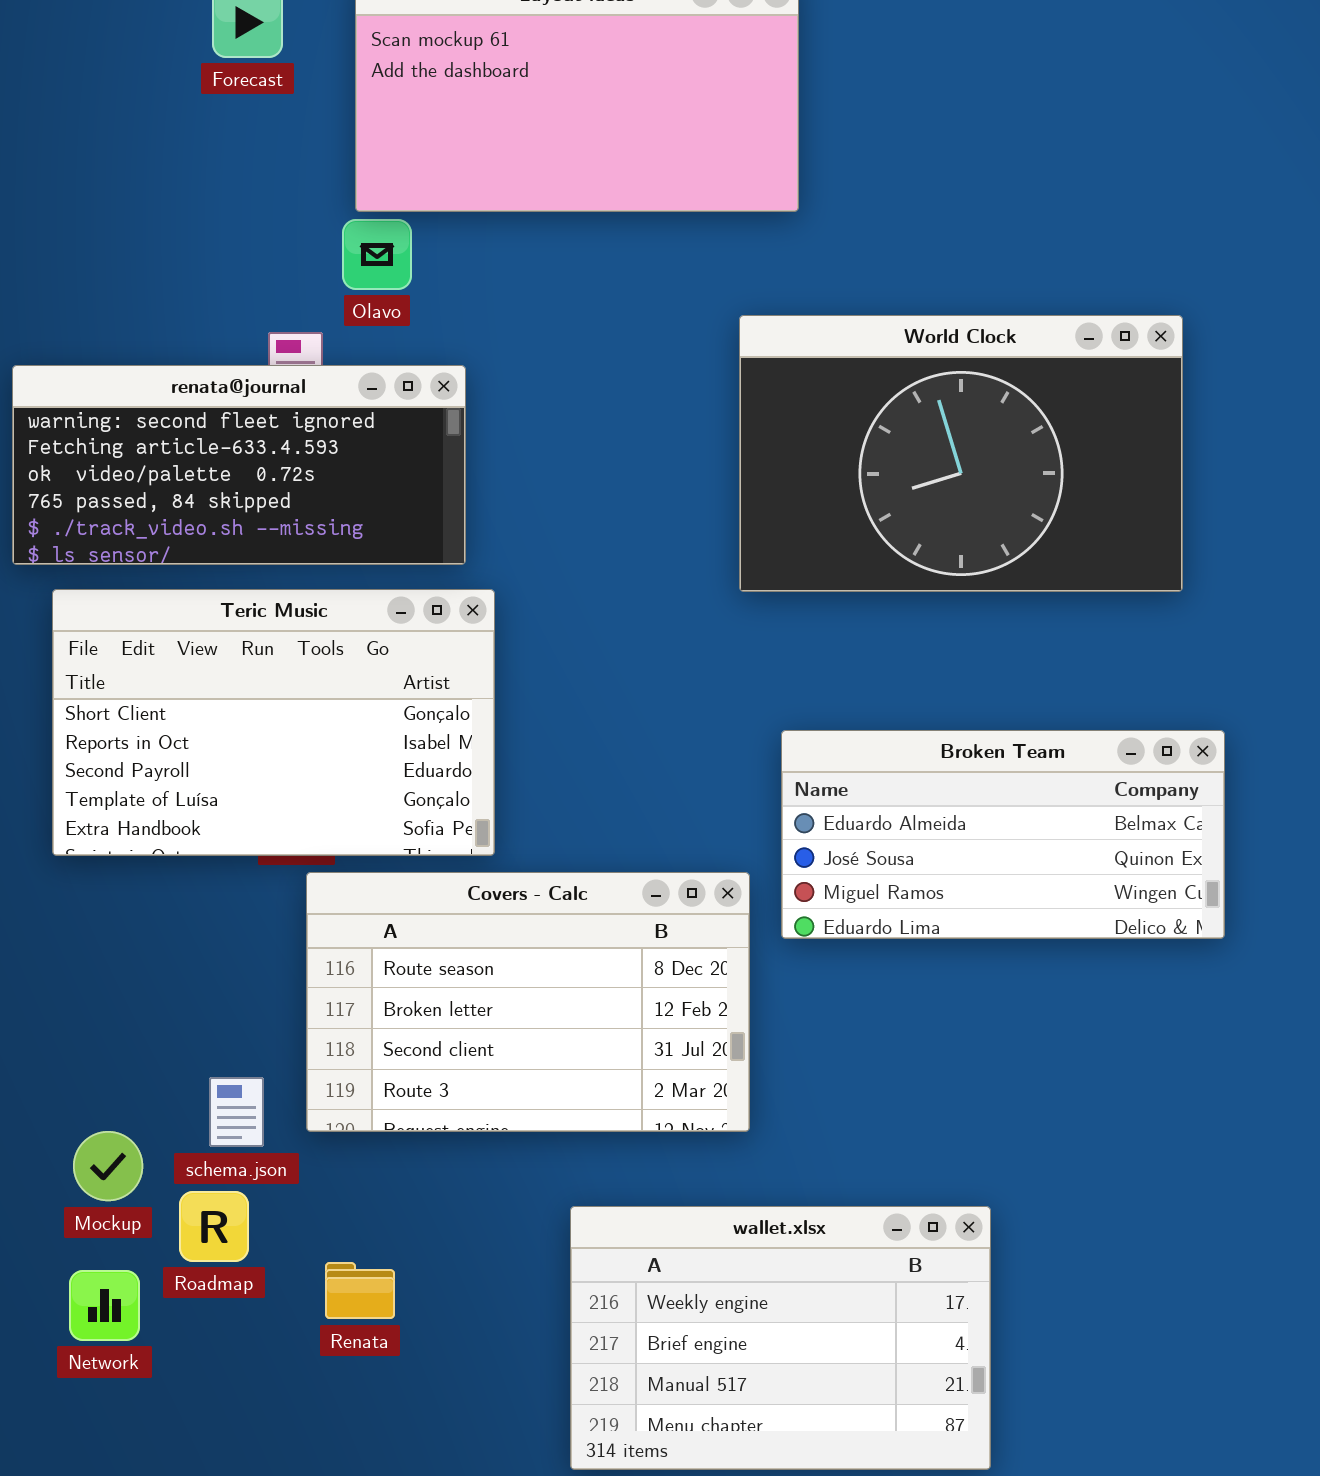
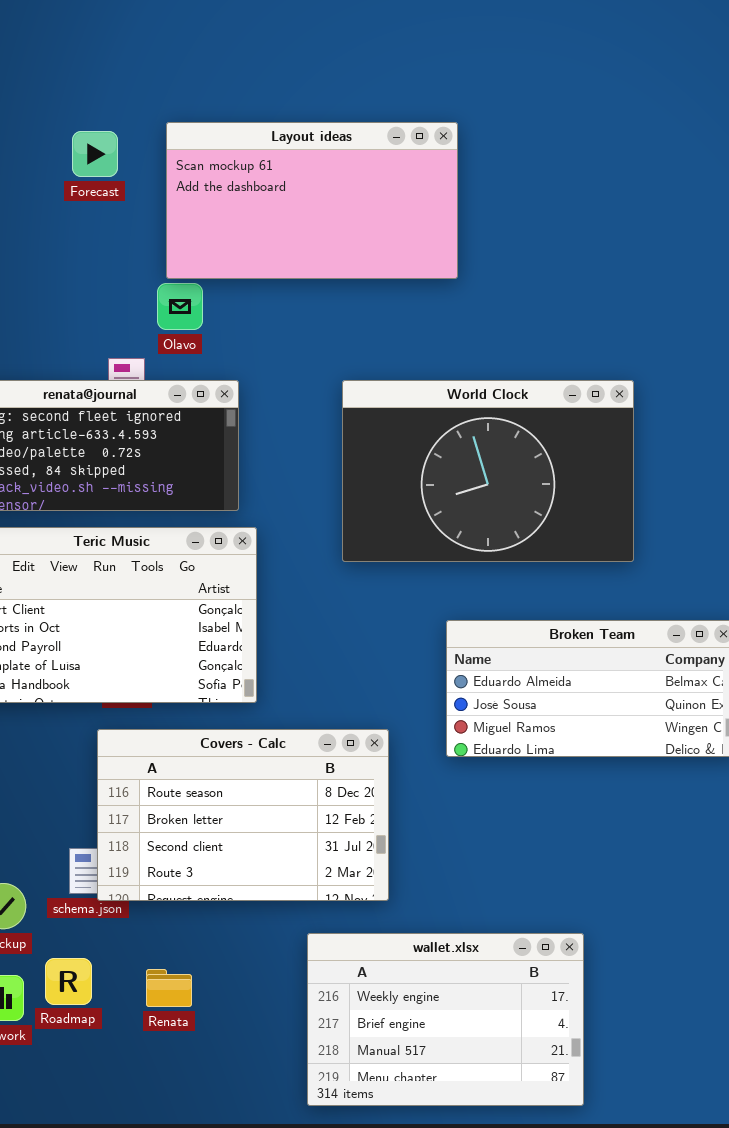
World Clock: [739,315,1183,592] -> [342,380,634,562], moved
Covers - Calc: [306,872,750,1132] -> [97,729,389,901], moved
Roadmap: [179,1191,249,1262] -> [45,958,92,1005], moved

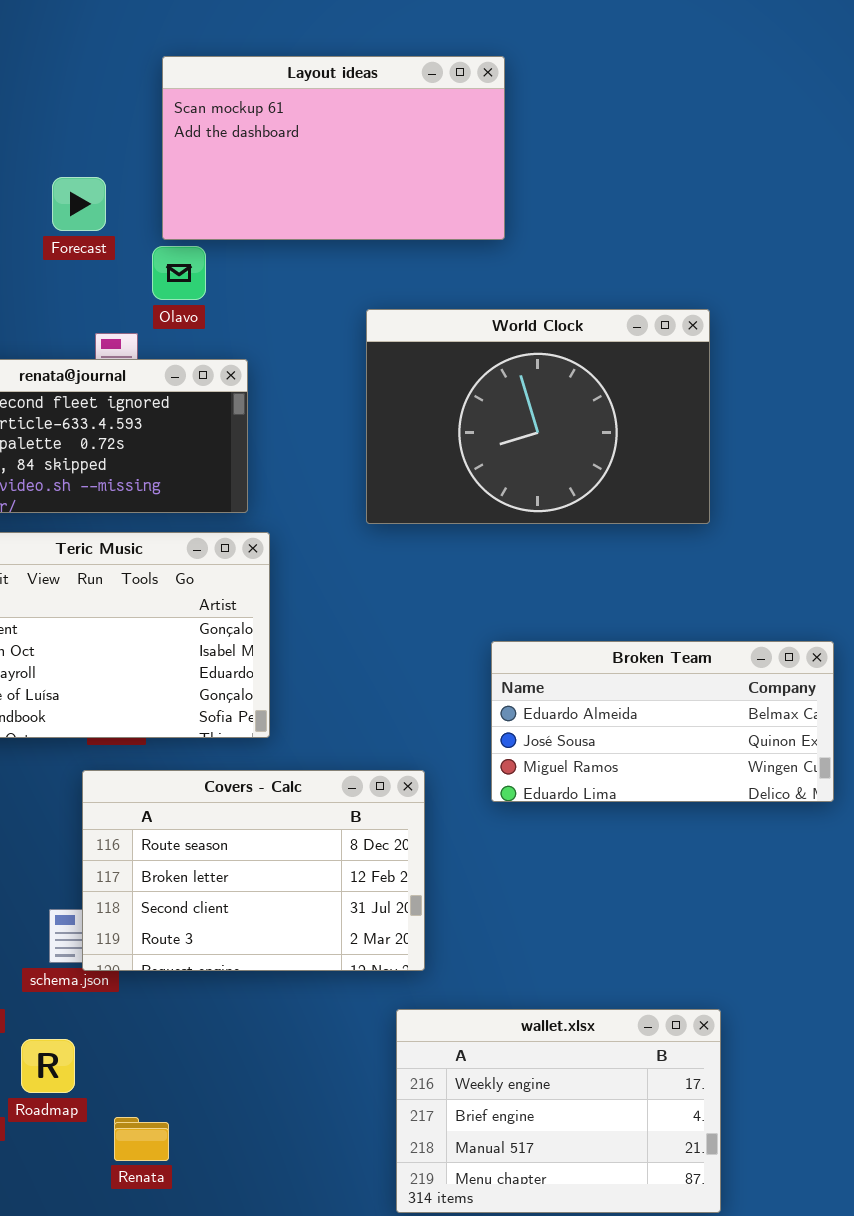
Forecast: [72,131,118,177] -> [52,177,106,231], moved
World Clock: [342,380,634,562] -> [366,309,710,524], moved
wallet.xlsx: [307,933,584,1106] -> [396,1009,721,1213], moved
Renata: [146,969,192,1007] -> [114,1117,169,1161], moved

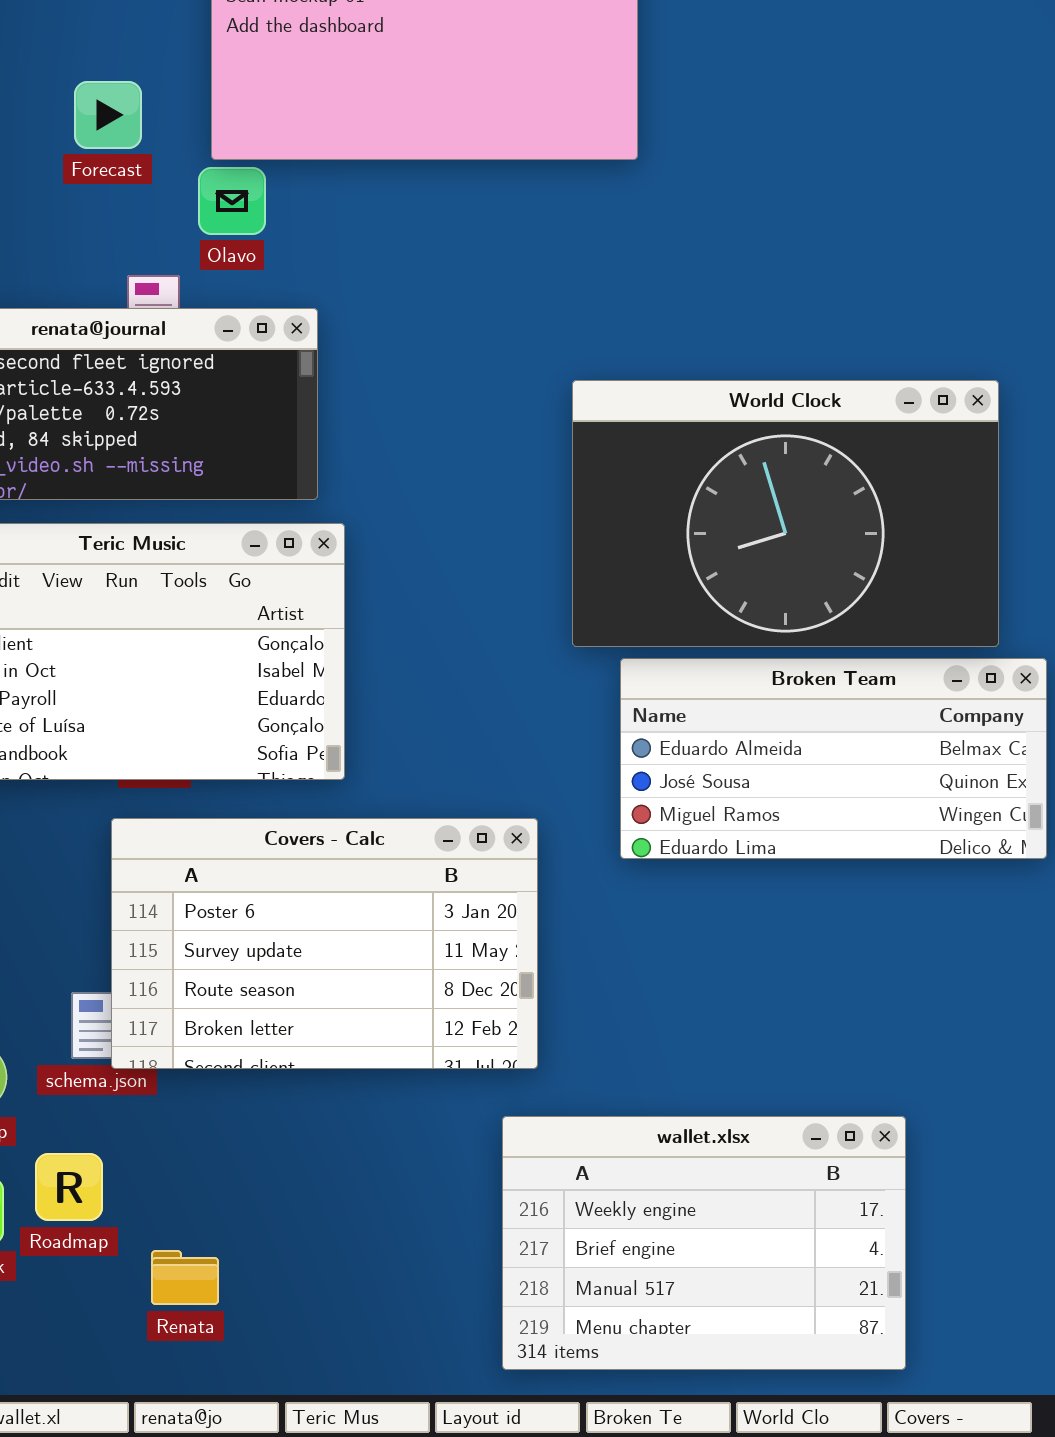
World Clock: [366,309,710,524] -> [572,380,999,647], moved
Covers - Calc: [82,770,425,971] -> [111,818,538,1069], scrolled up 2 rows

